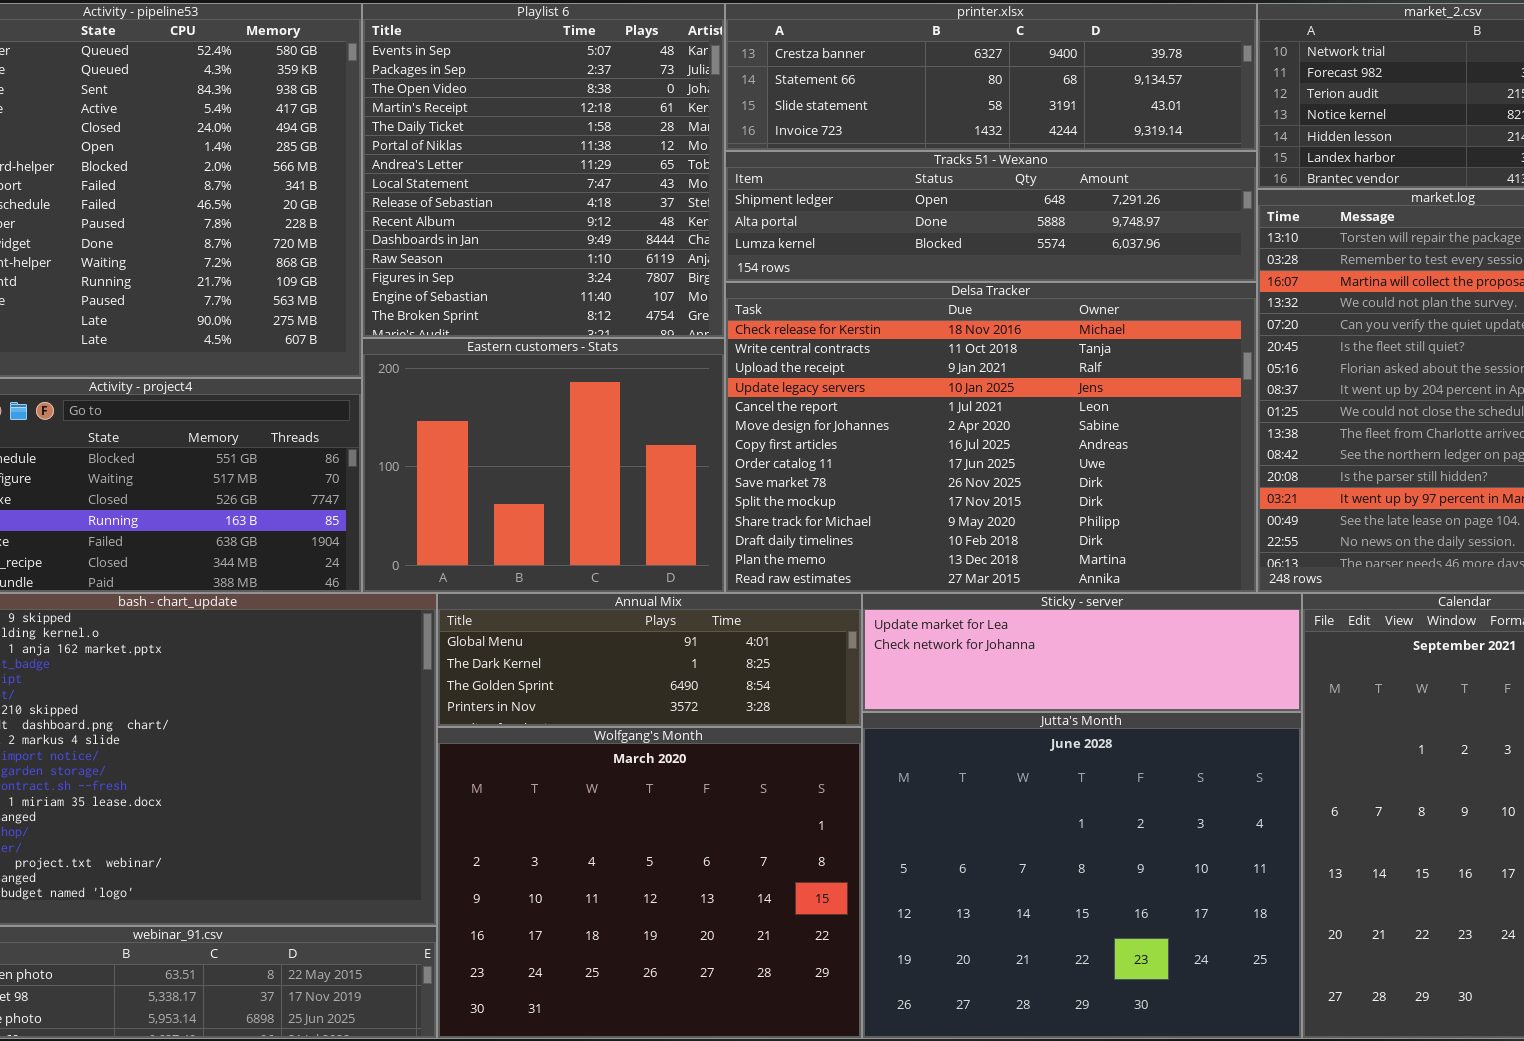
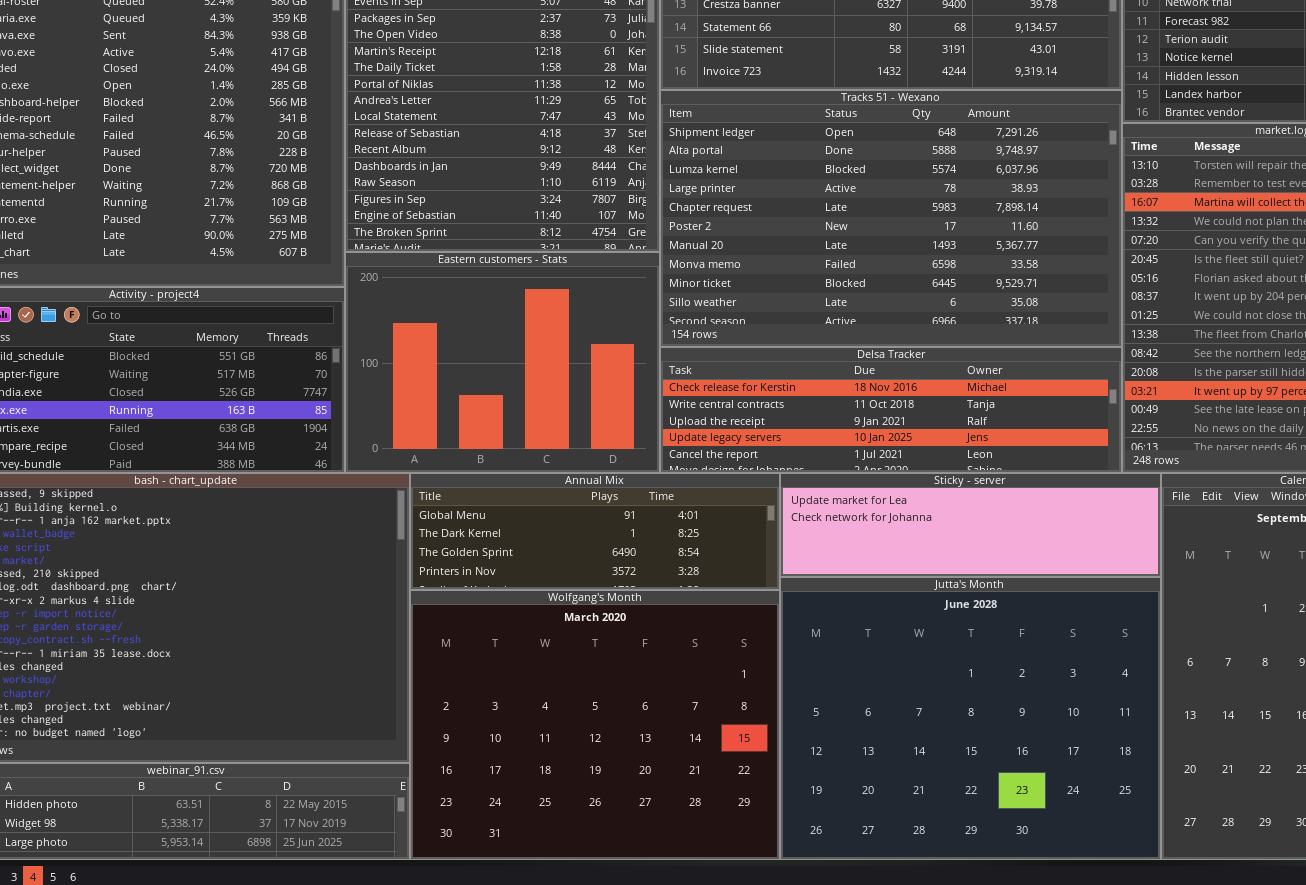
Tracks 51 - Wexano: [725,151,1257,282] -> [660,90,1122,347], resized
Delsa Tracker: [725,282,1257,593] -> [660,347,1122,473], resized

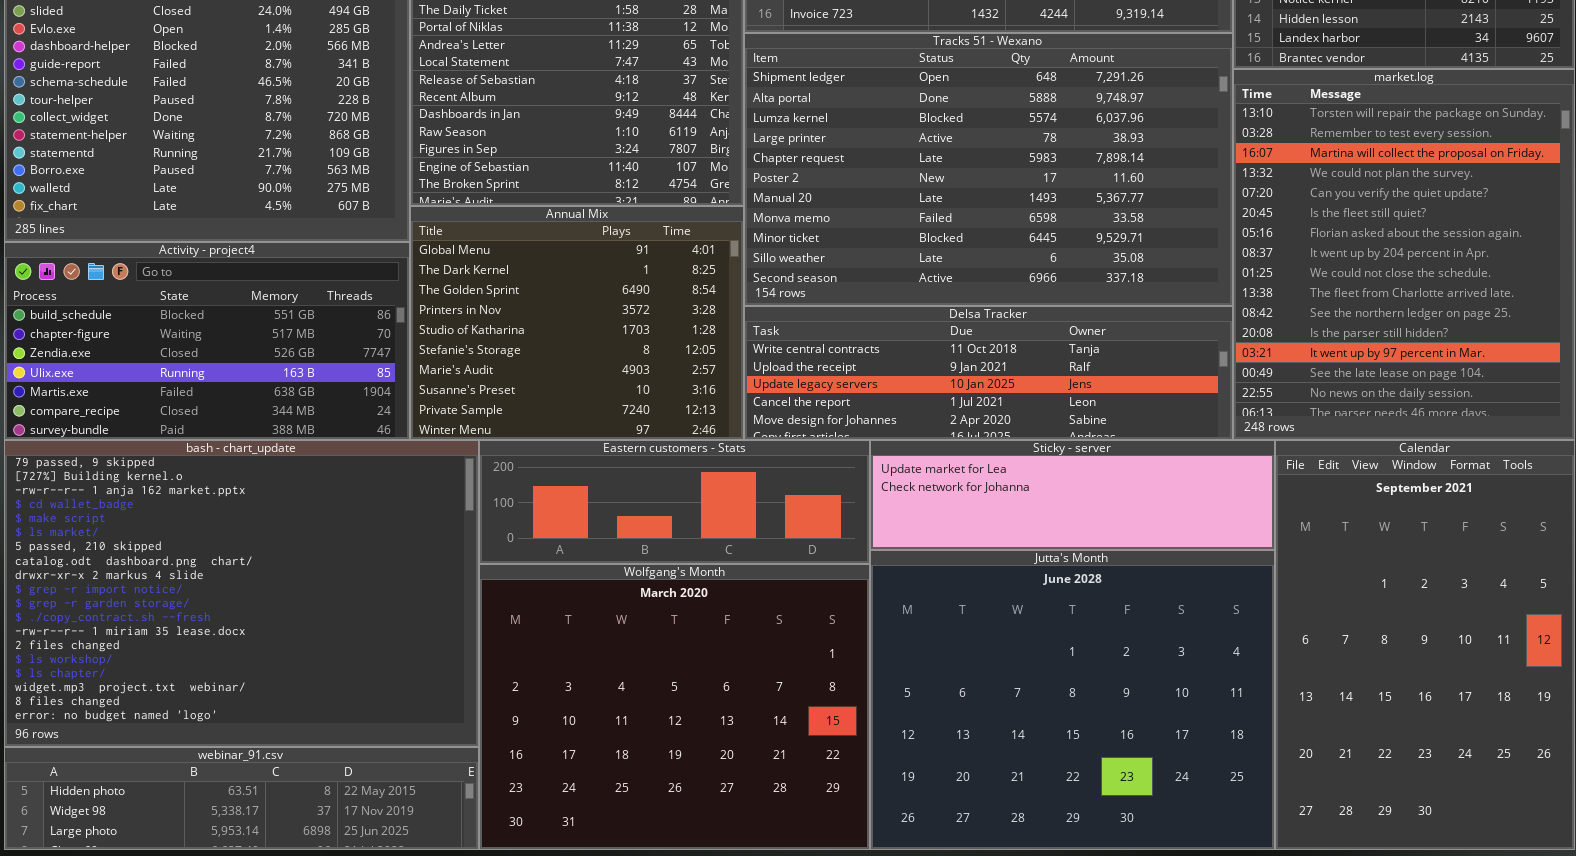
Eastern customers - Stats: [345,252,660,473] -> [479,440,870,564], moved, resized
Delsa Tracker: [660,347,1122,473] -> [744,306,1233,440], scrolled down 1 row
Annual Mix: [410,473,780,590] -> [410,206,744,440], moved, resized

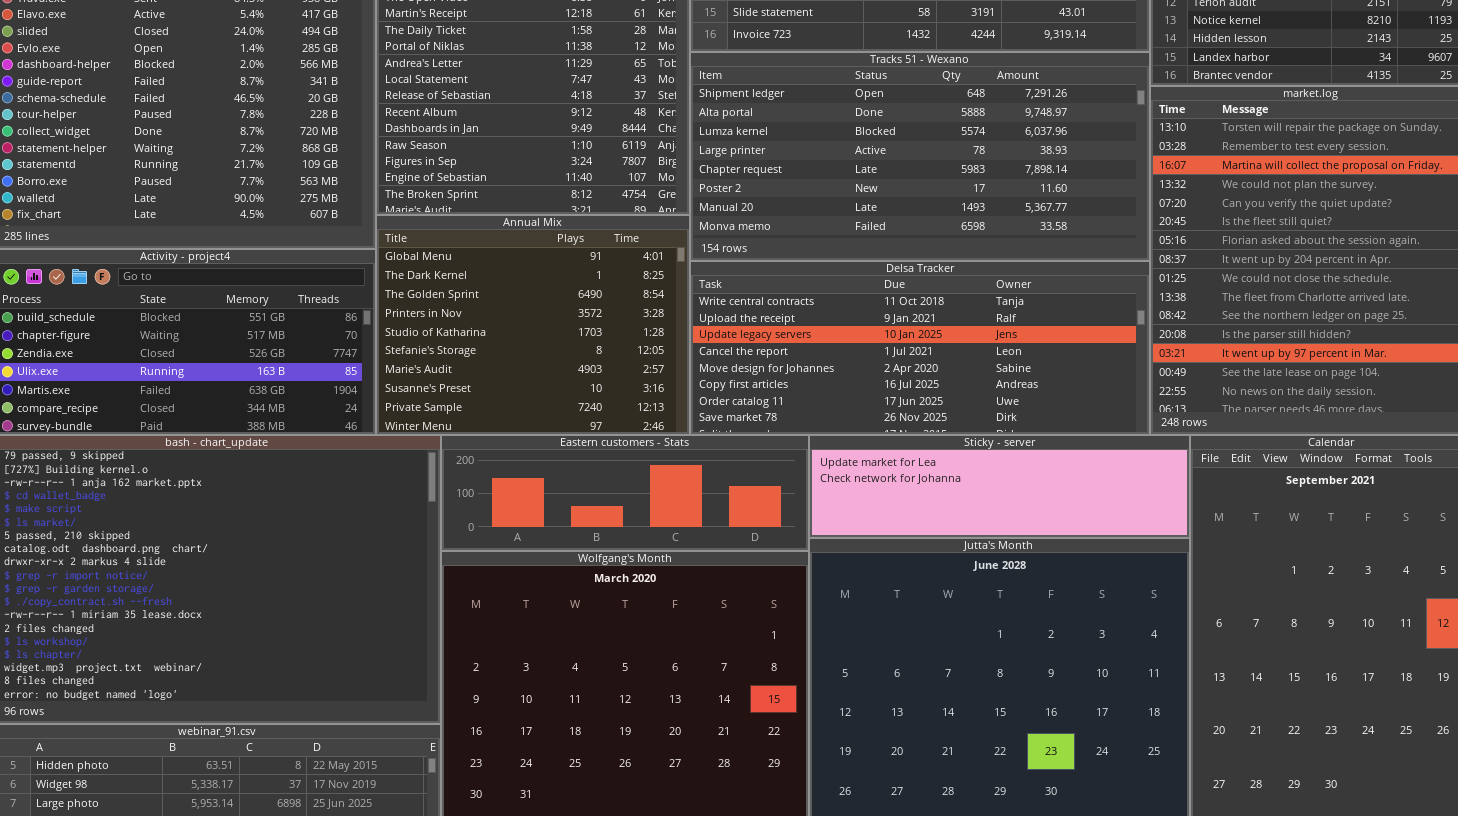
Tracks 51 - Wexano: [744,33,1233,306] -> [690,52,1150,261], resized
Delsa Tracker: [744,306,1233,440] -> [690,261,1150,435], resized

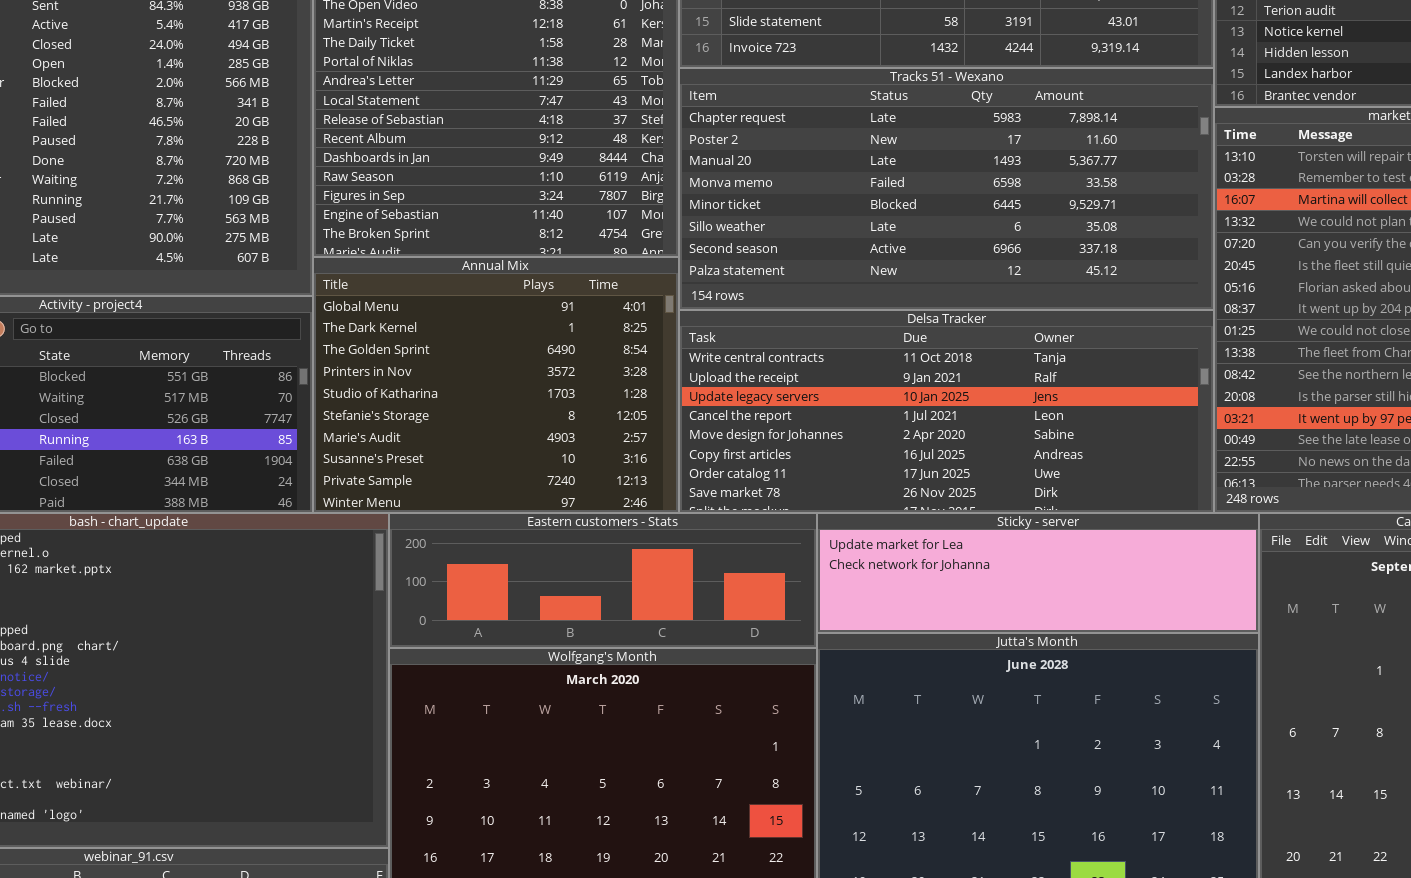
Tracks 51 - Wexano: [690,52,1150,261] -> [679,68,1214,310], scrolled down 4 rows

